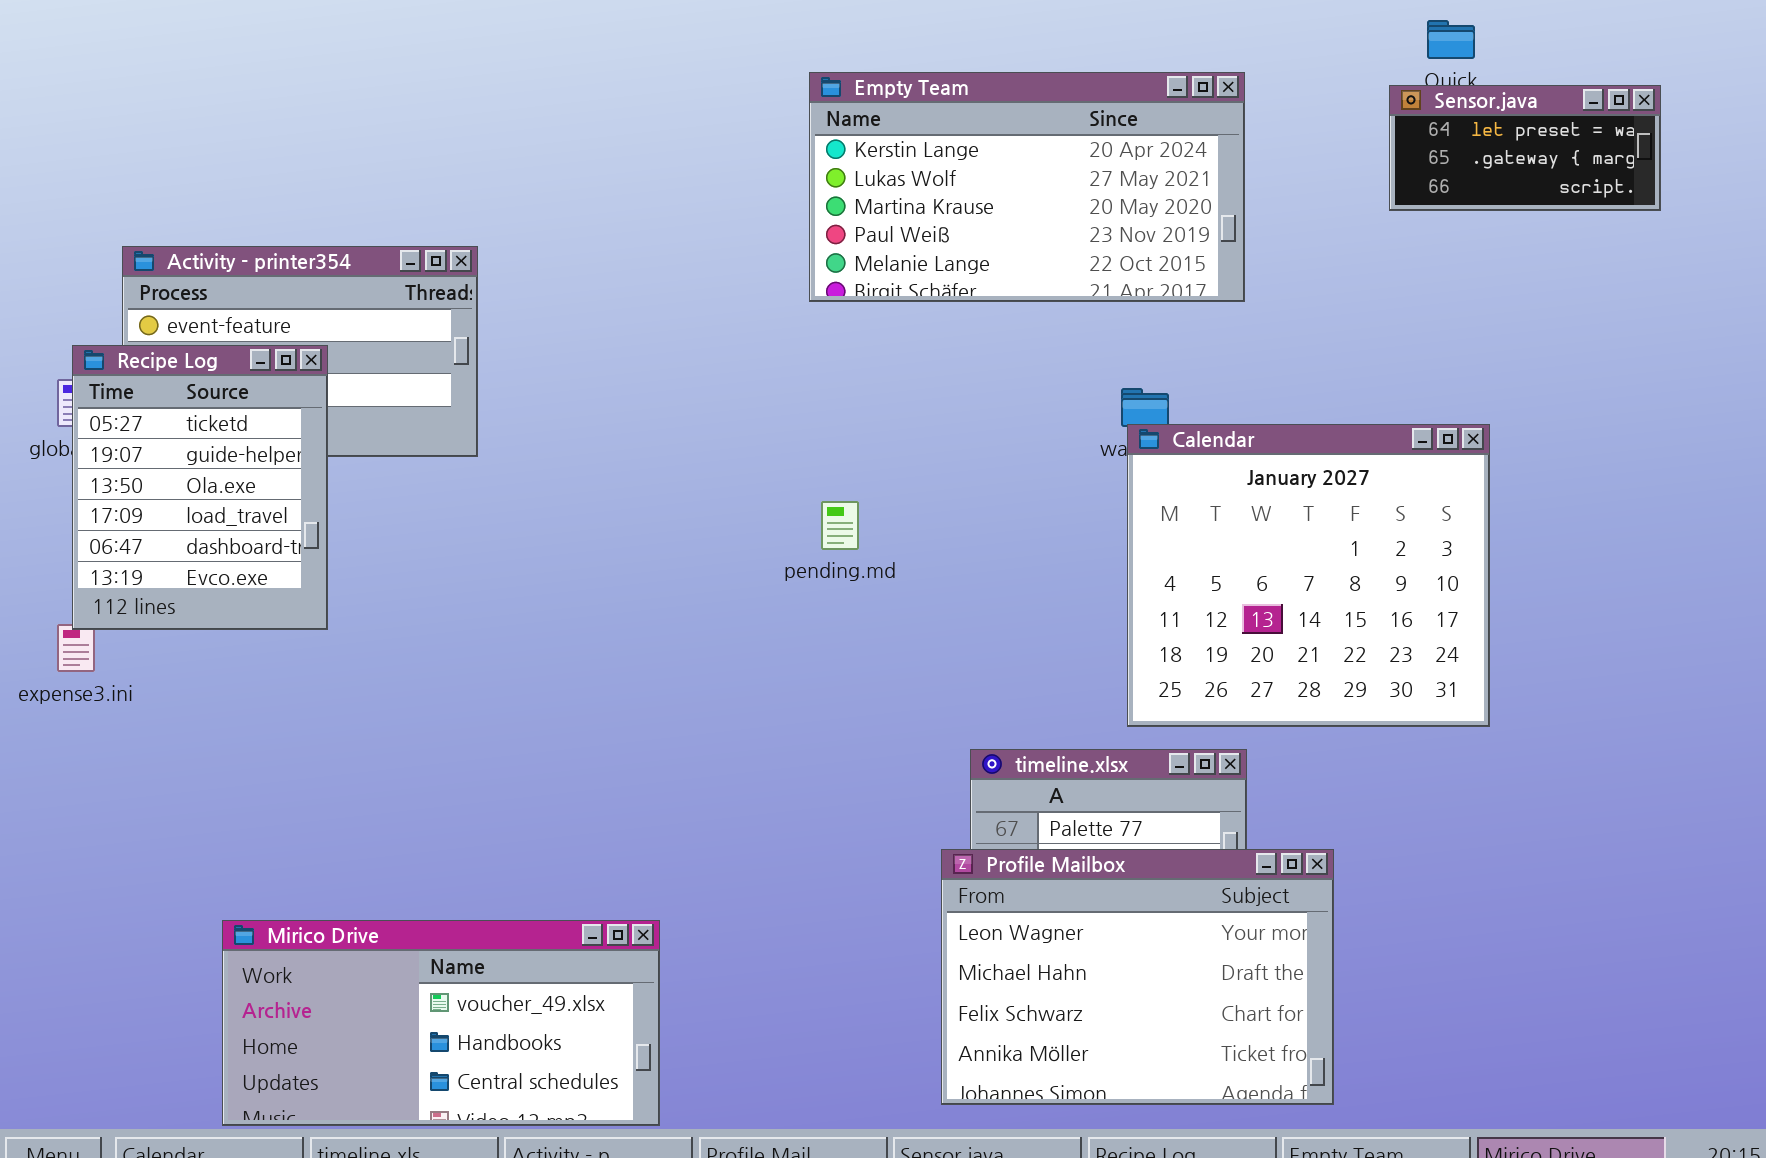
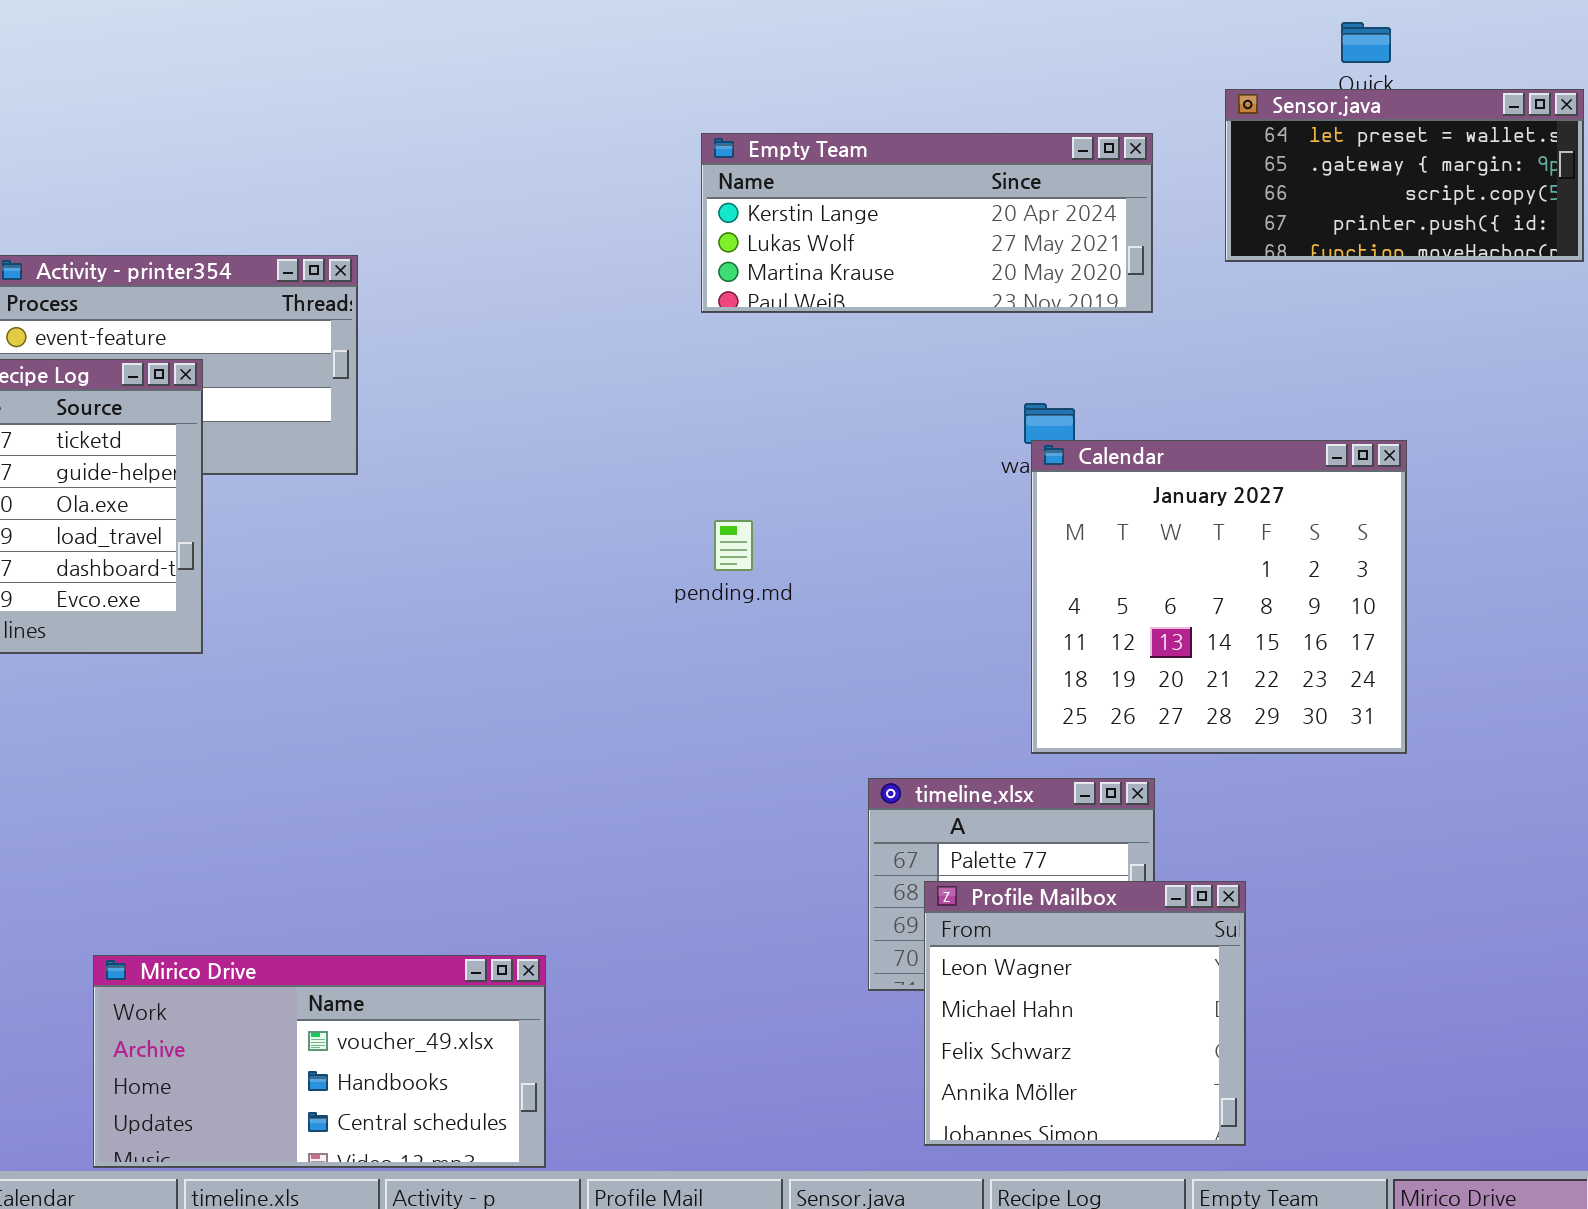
Empty Team: [809,72,1245,302] -> [701,133,1153,313], resized
Sensor.java: [1389,85,1661,211] -> [1225,89,1584,262], resized
Profile Mailbox: [941,849,1334,1105] -> [924,881,1246,1146], resized

